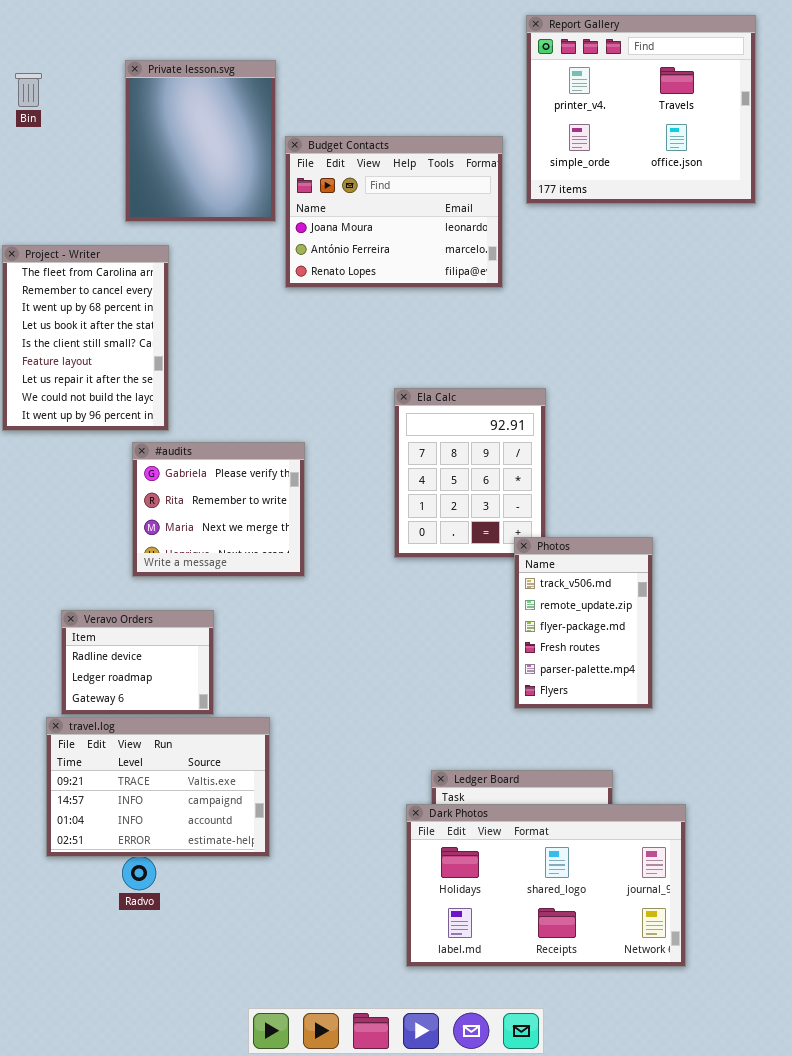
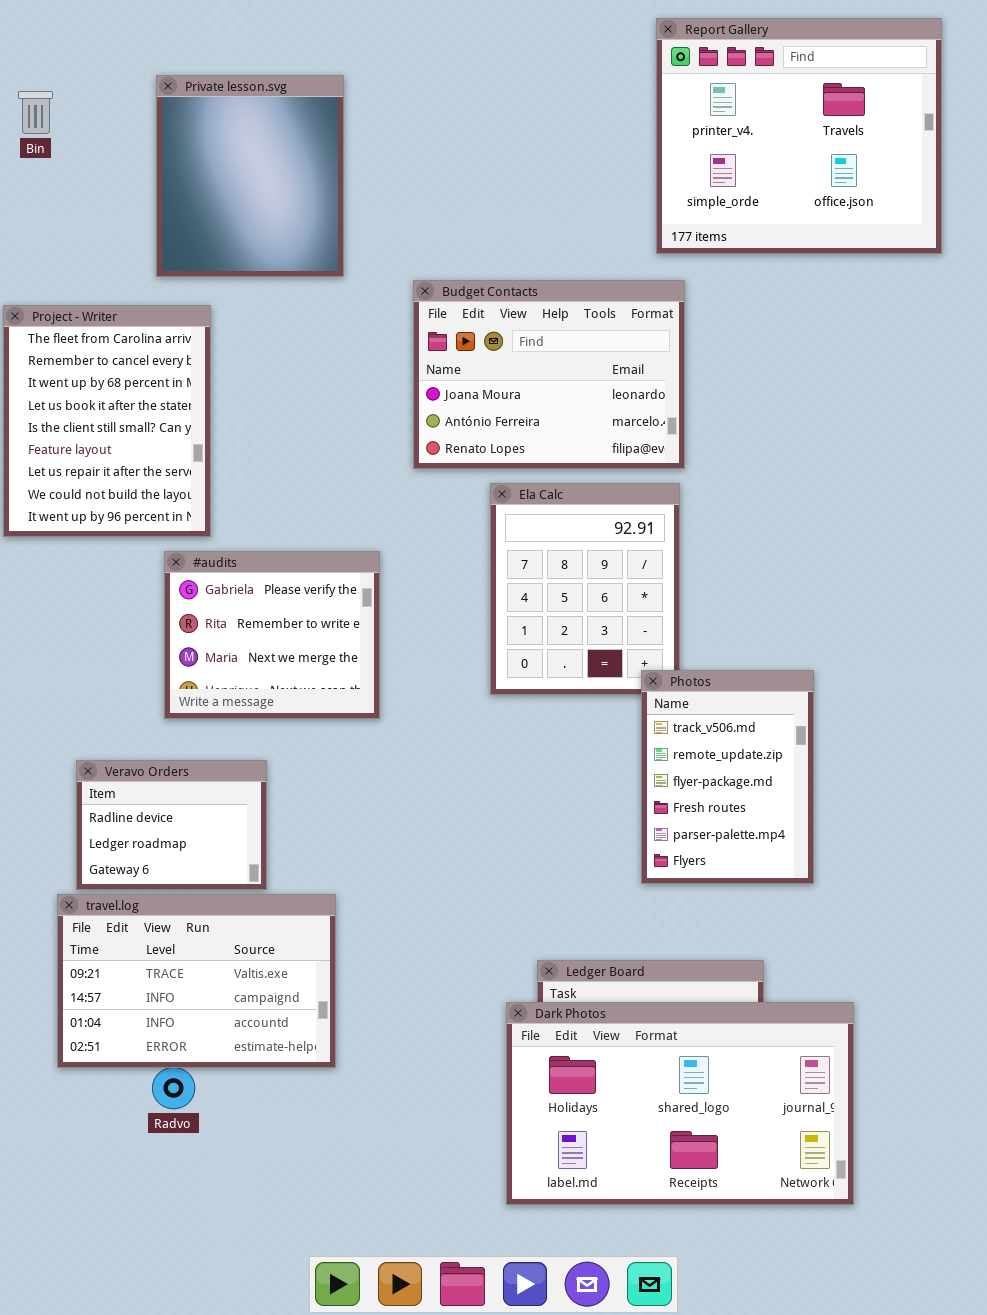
Budget Contacts: [285,136,503,288] -> [413,280,685,469], moved

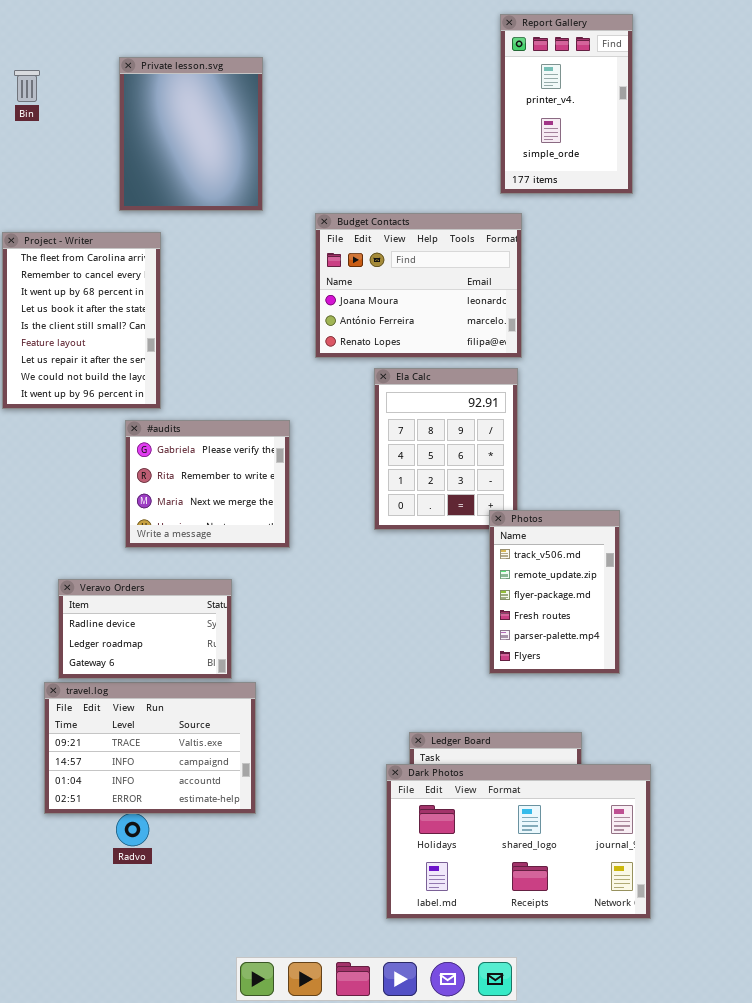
Report Gallery: [656,18,942,254] -> [500,14,633,194], resized
Veravo Orders: [76,760,267,890] -> [58,579,232,679], resized

